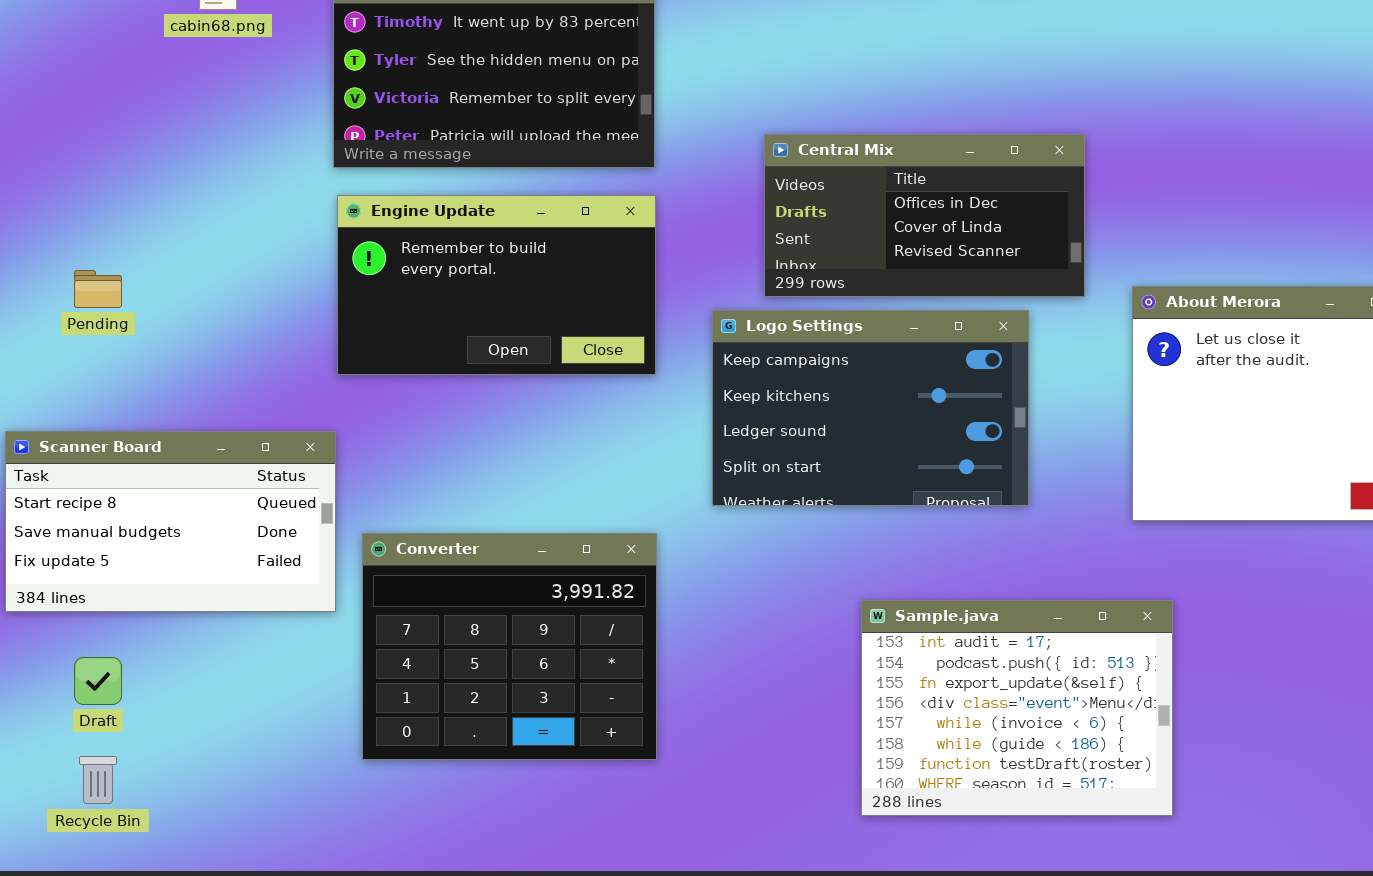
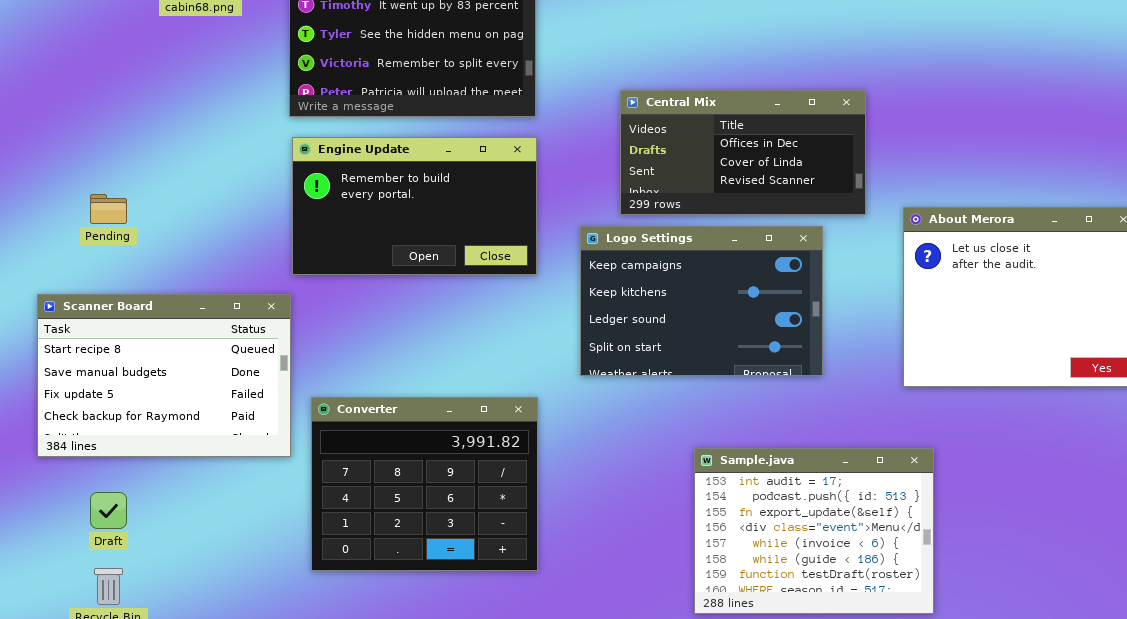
Scanner Board: [5,431,336,612] -> [37,294,291,457], resized

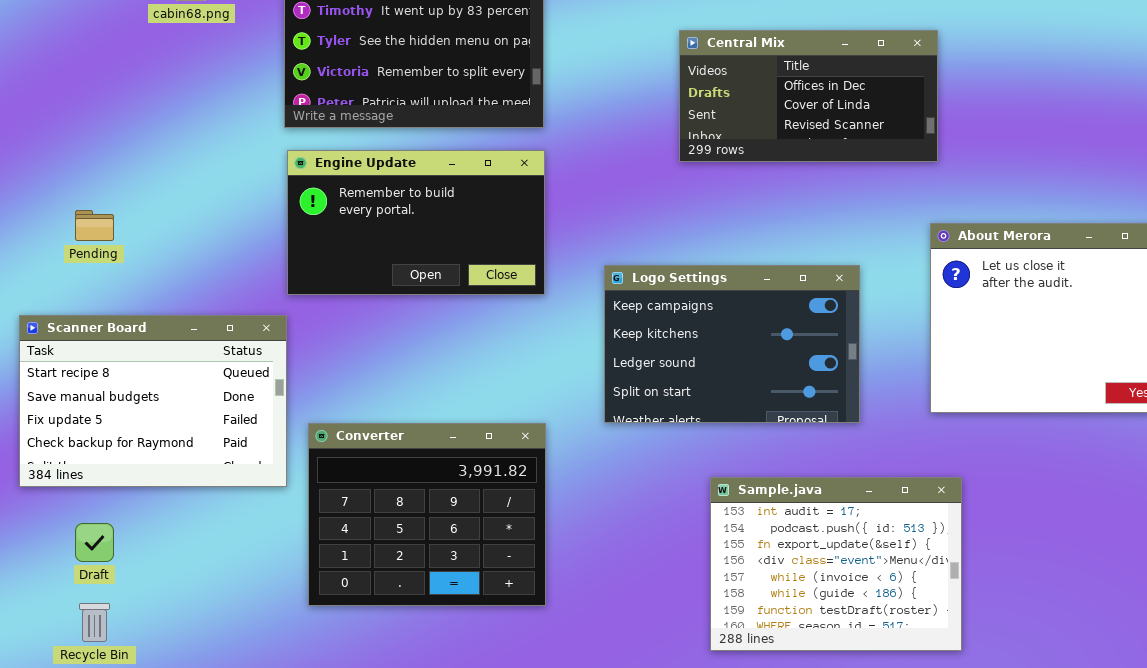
Central Mix: [620,90,866,215] -> [679,30,938,162], moved
Logo Settings: [580,226,823,376] -> [604,265,860,423], moved

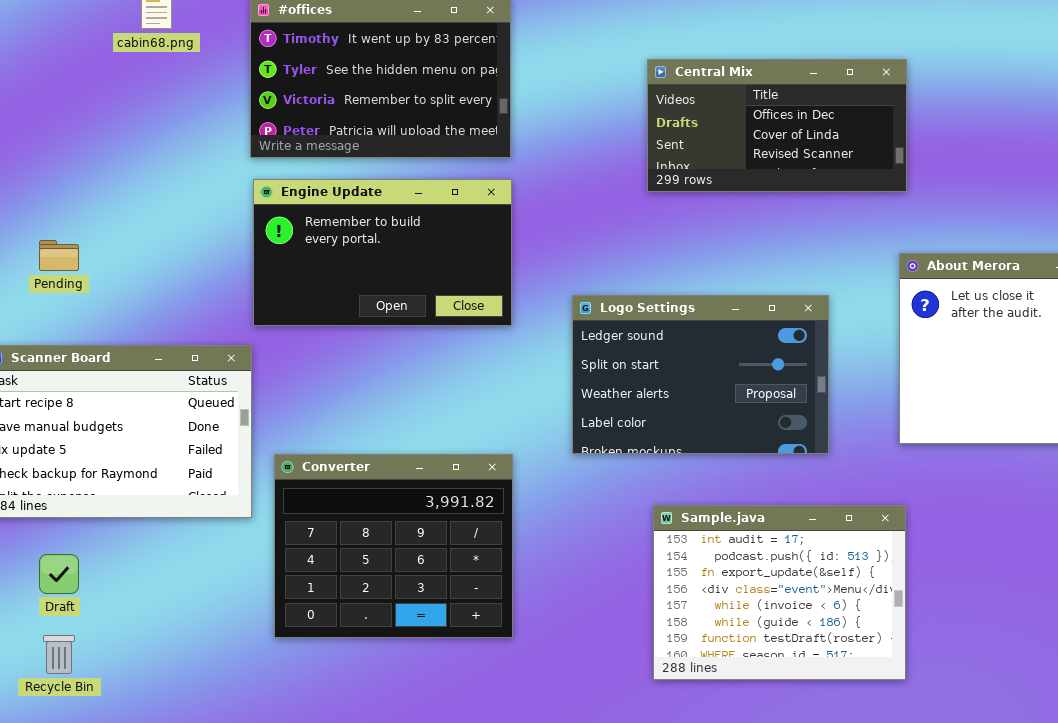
Logo Settings: [604,265,860,423] -> [572,295,829,454], scrolled down 2 rows
Sample.java: [710,477,962,651] -> [653,505,906,680], moved

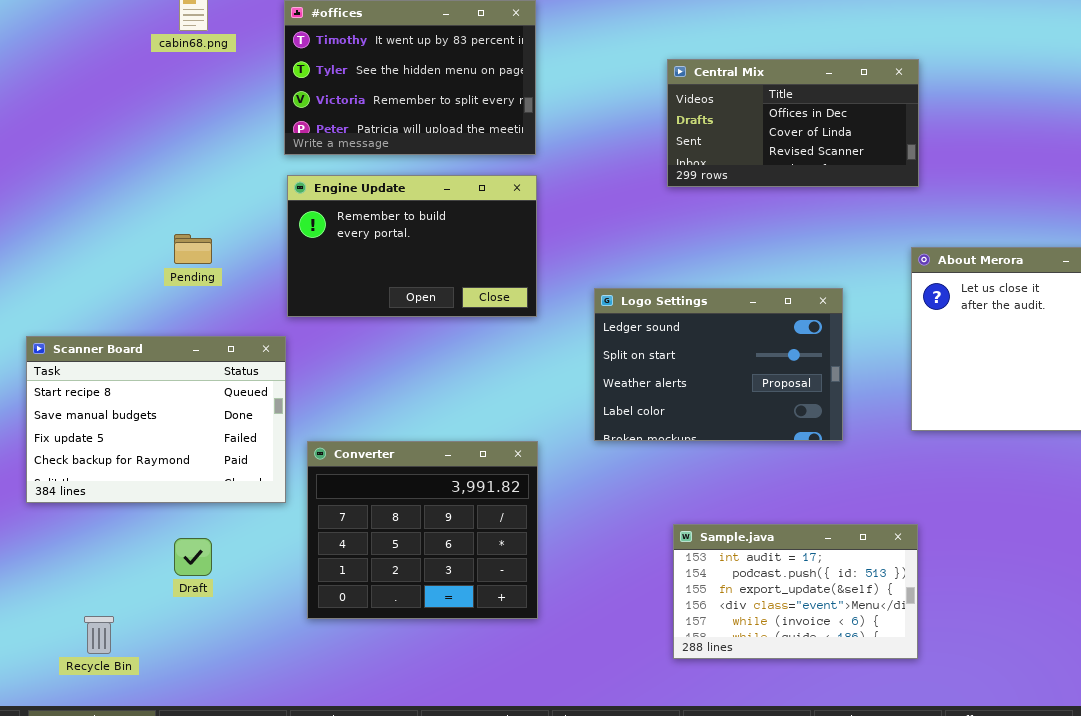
Pending: [39,240,79,271] -> [174,234,212,264], moved
Sample.java: [653,505,906,680] -> [673,524,918,659], resized
Draft: [39,554,79,594] -> [174,538,212,576], moved

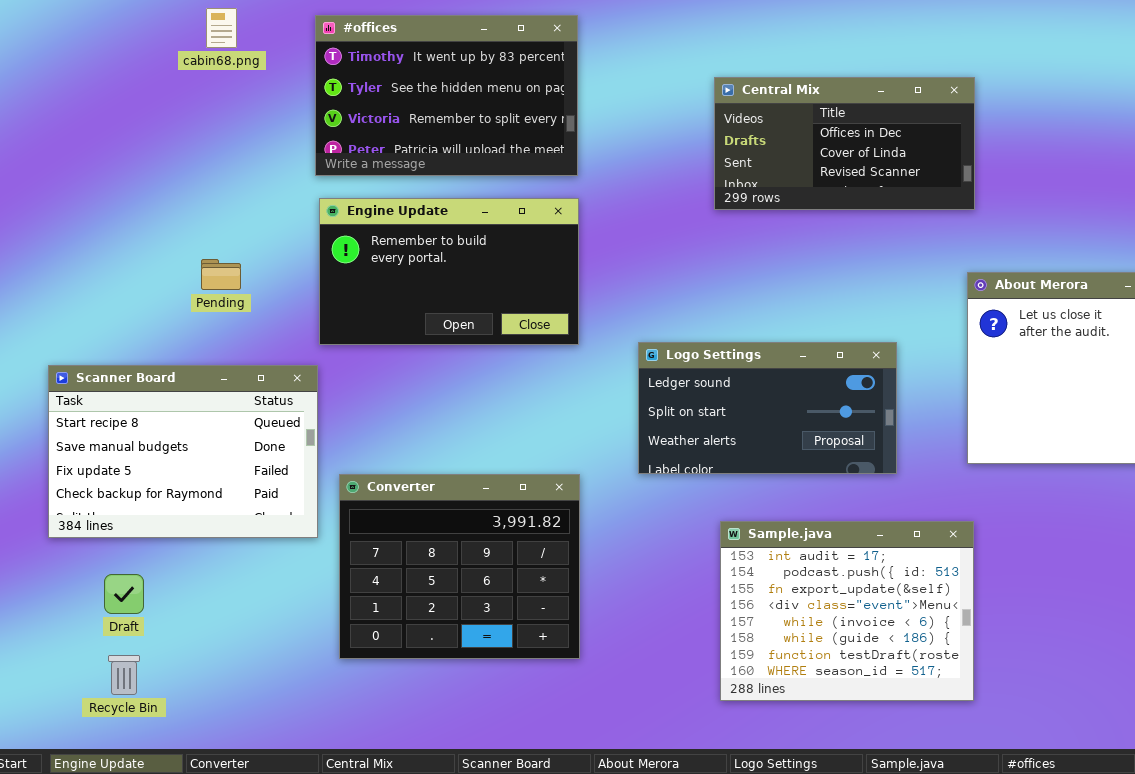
Logo Settings: [594,288,843,441] -> [638,342,897,474], resized
Sample.java: [673,524,918,659] -> [720,521,974,701], resized
Draft: [174,538,212,576] -> [104,574,144,614], moved

